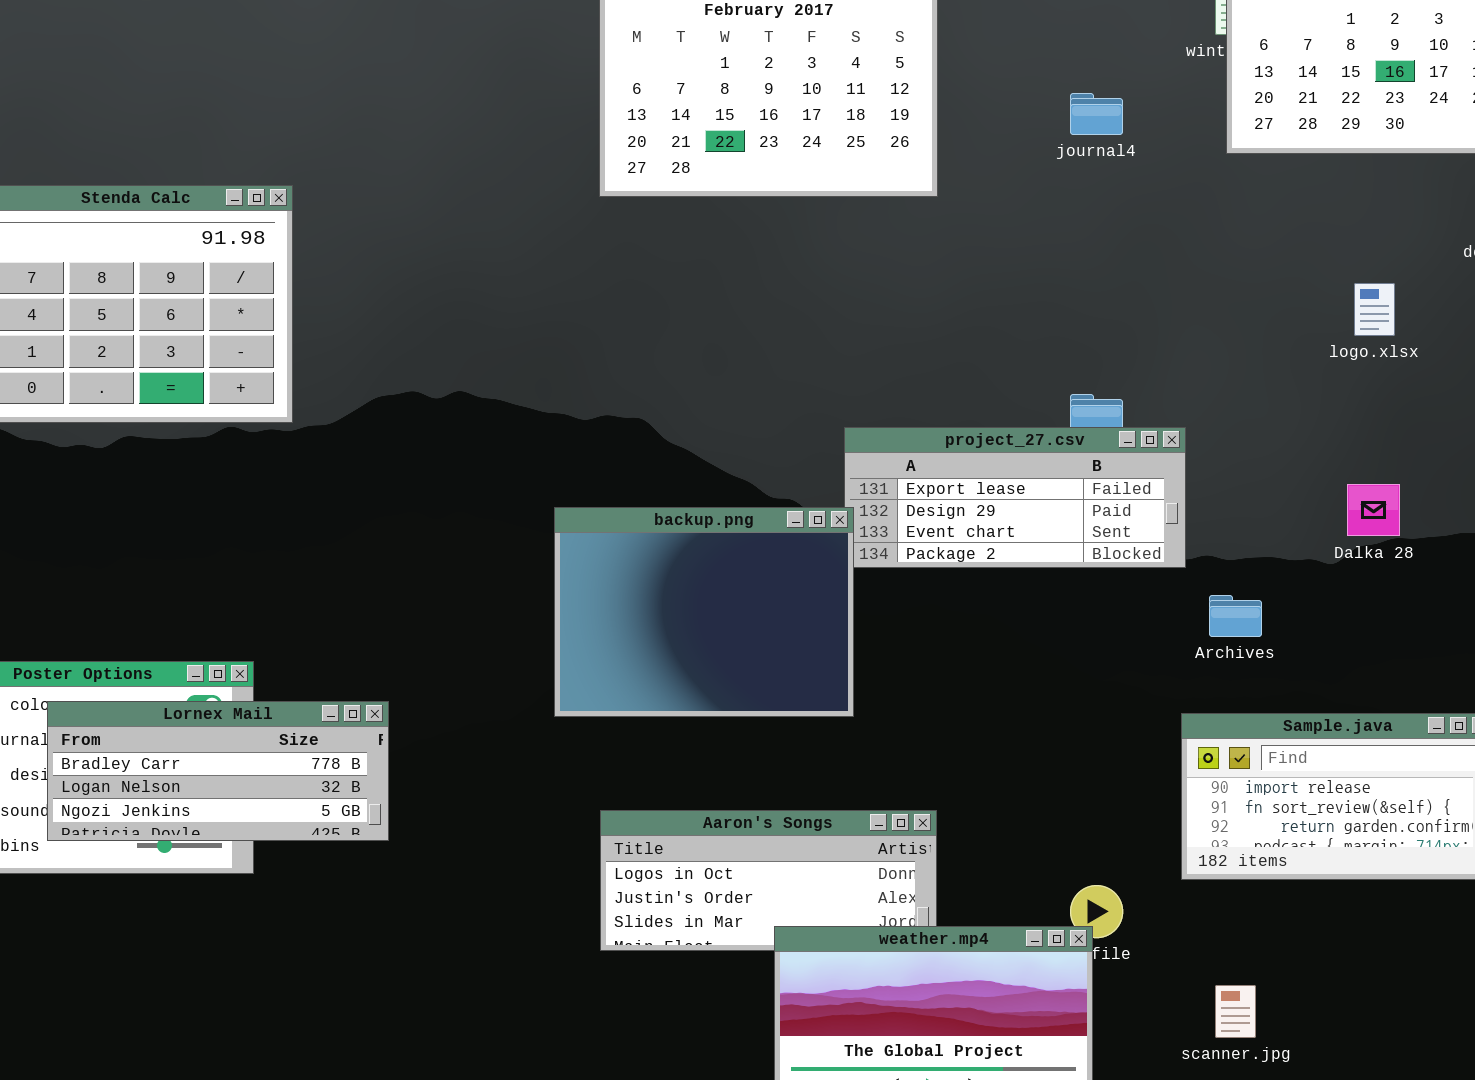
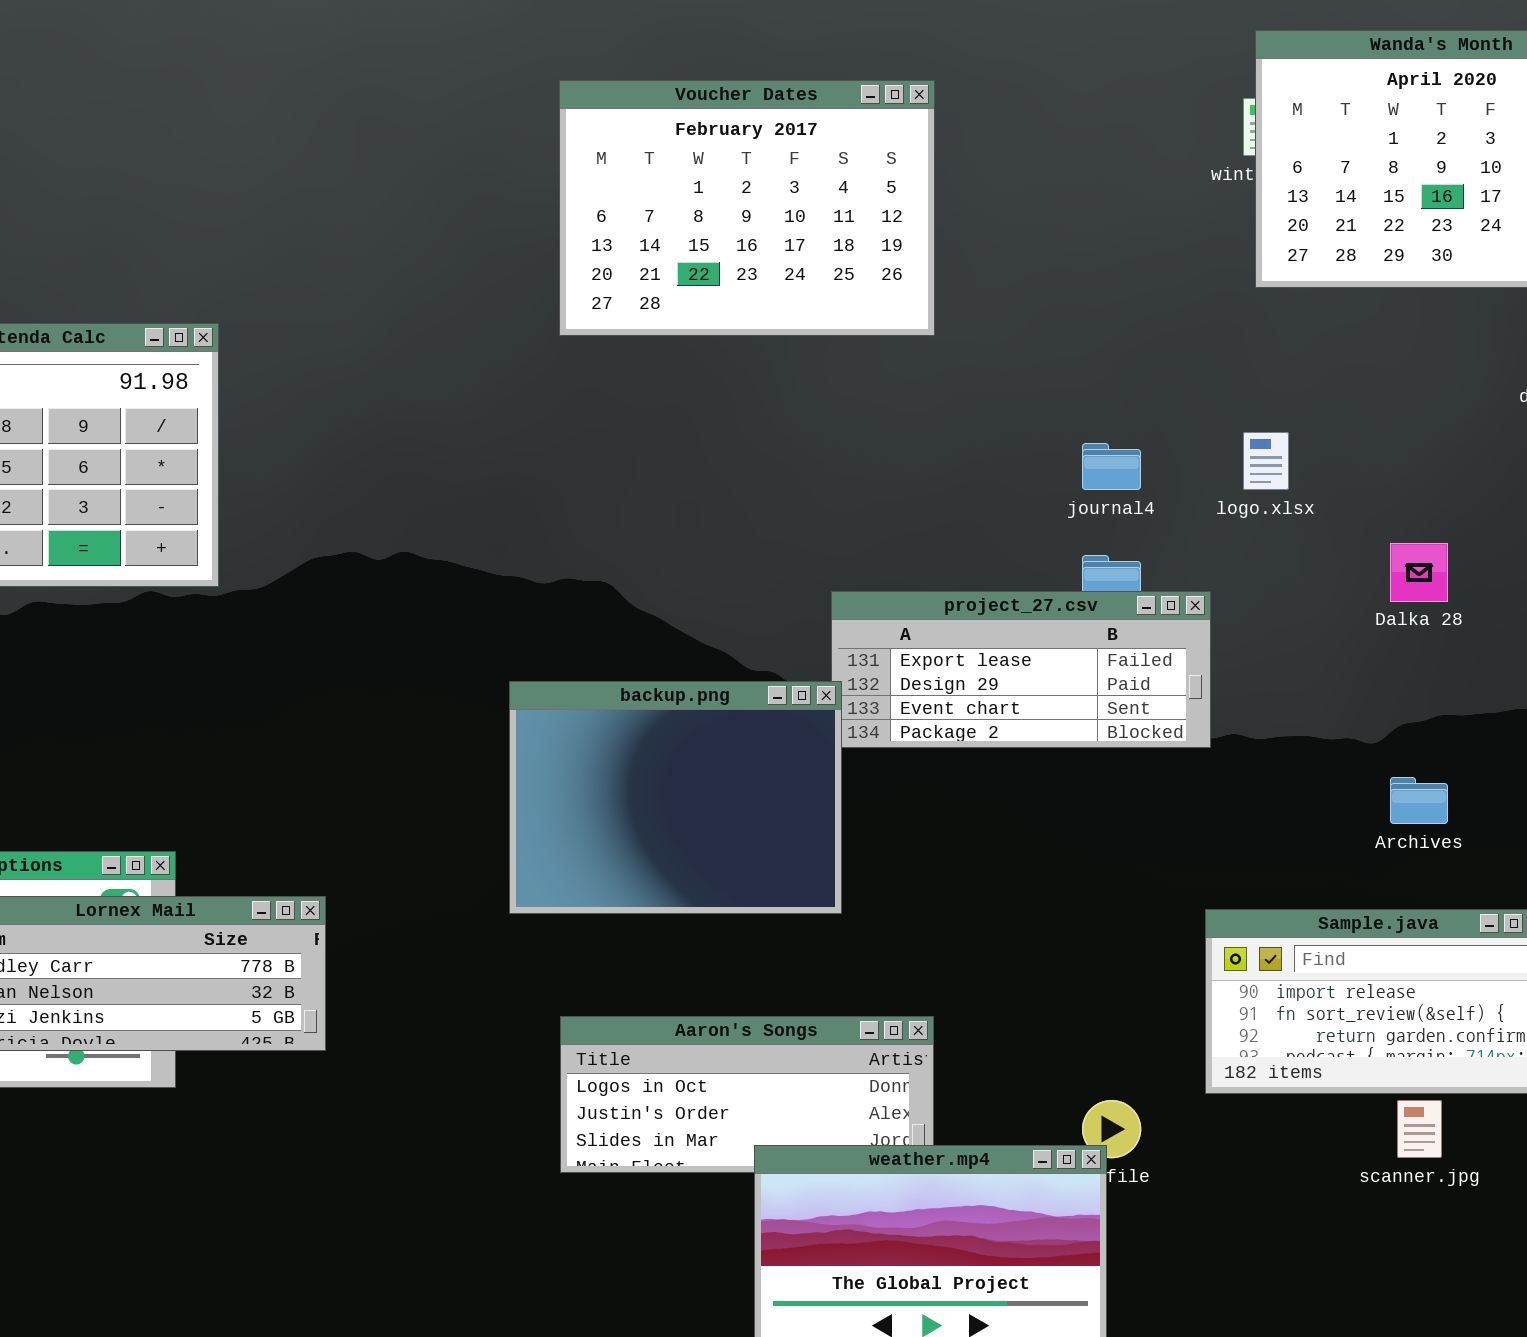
journal4: [1070,93,1123,135] -> [1082,443,1141,490], moved
logo.xlsx: [1354,283,1395,336] -> [1243,432,1289,490], moved
Dalka 28: [1347,484,1400,536] -> [1390,543,1448,602], moved
Archives: [1209,595,1262,637] -> [1390,777,1448,824], moved
scanner.jpg: [1215,985,1256,1038] -> [1397,1100,1442,1158], moved

